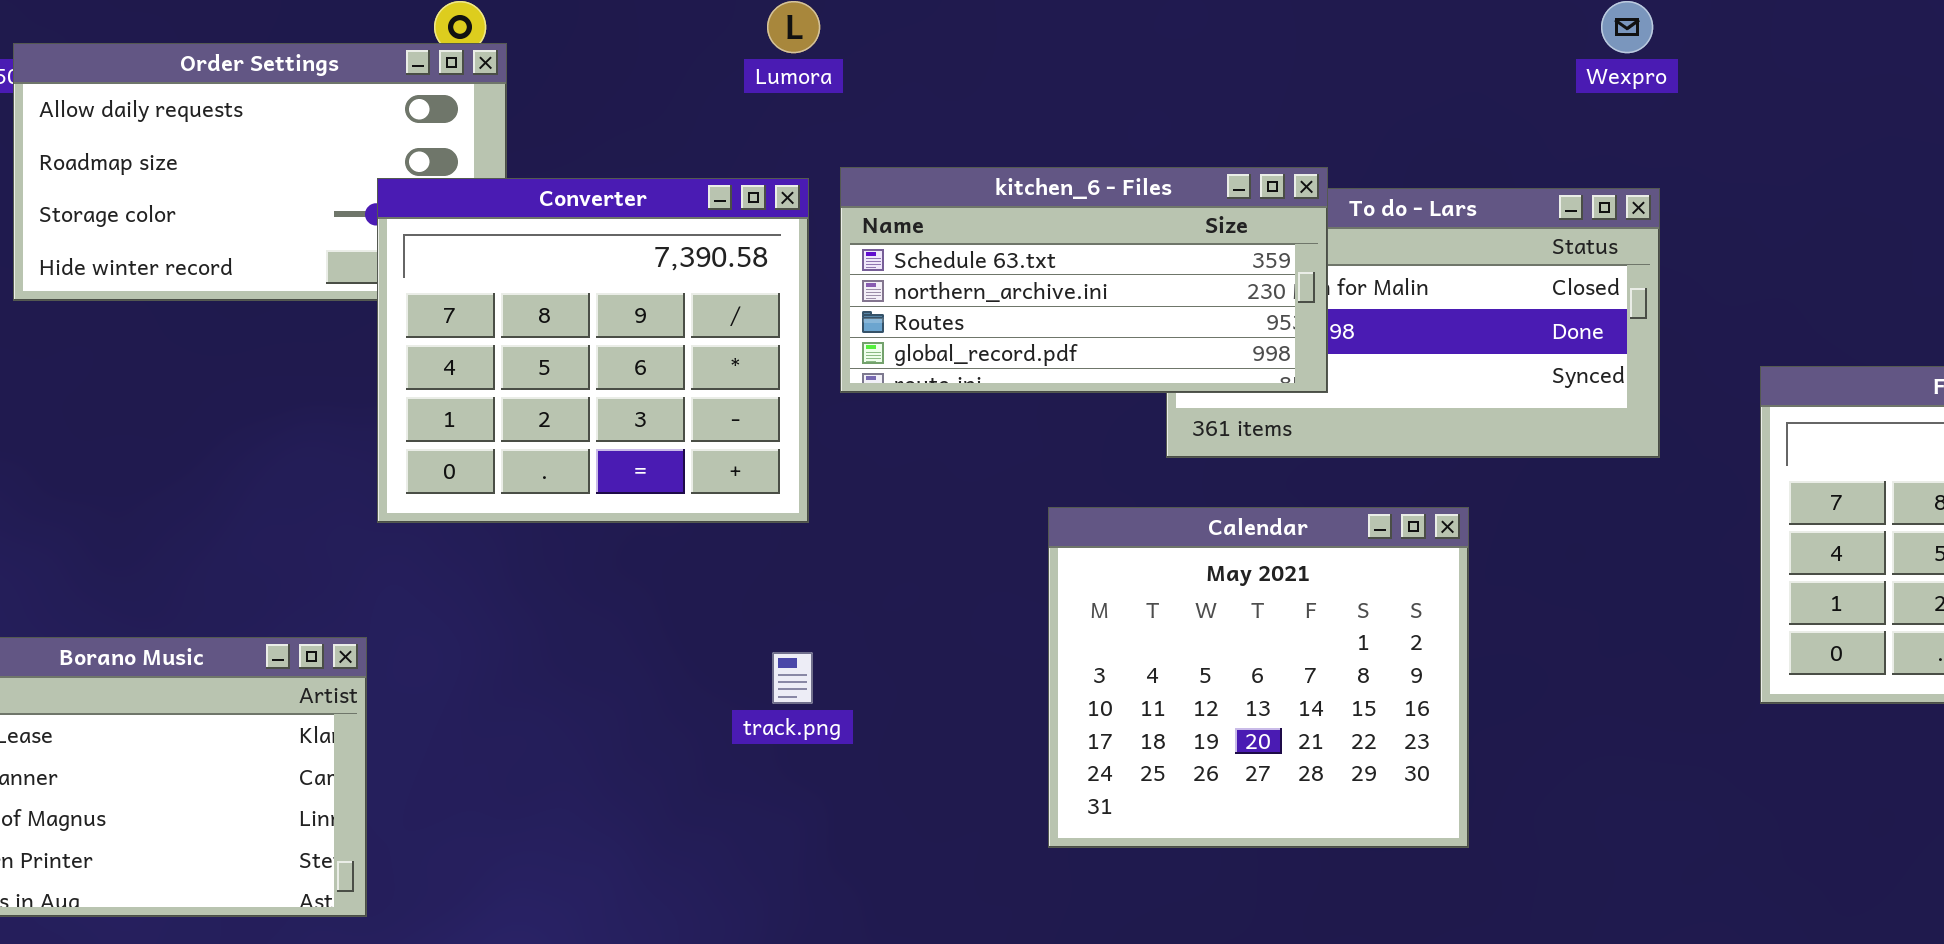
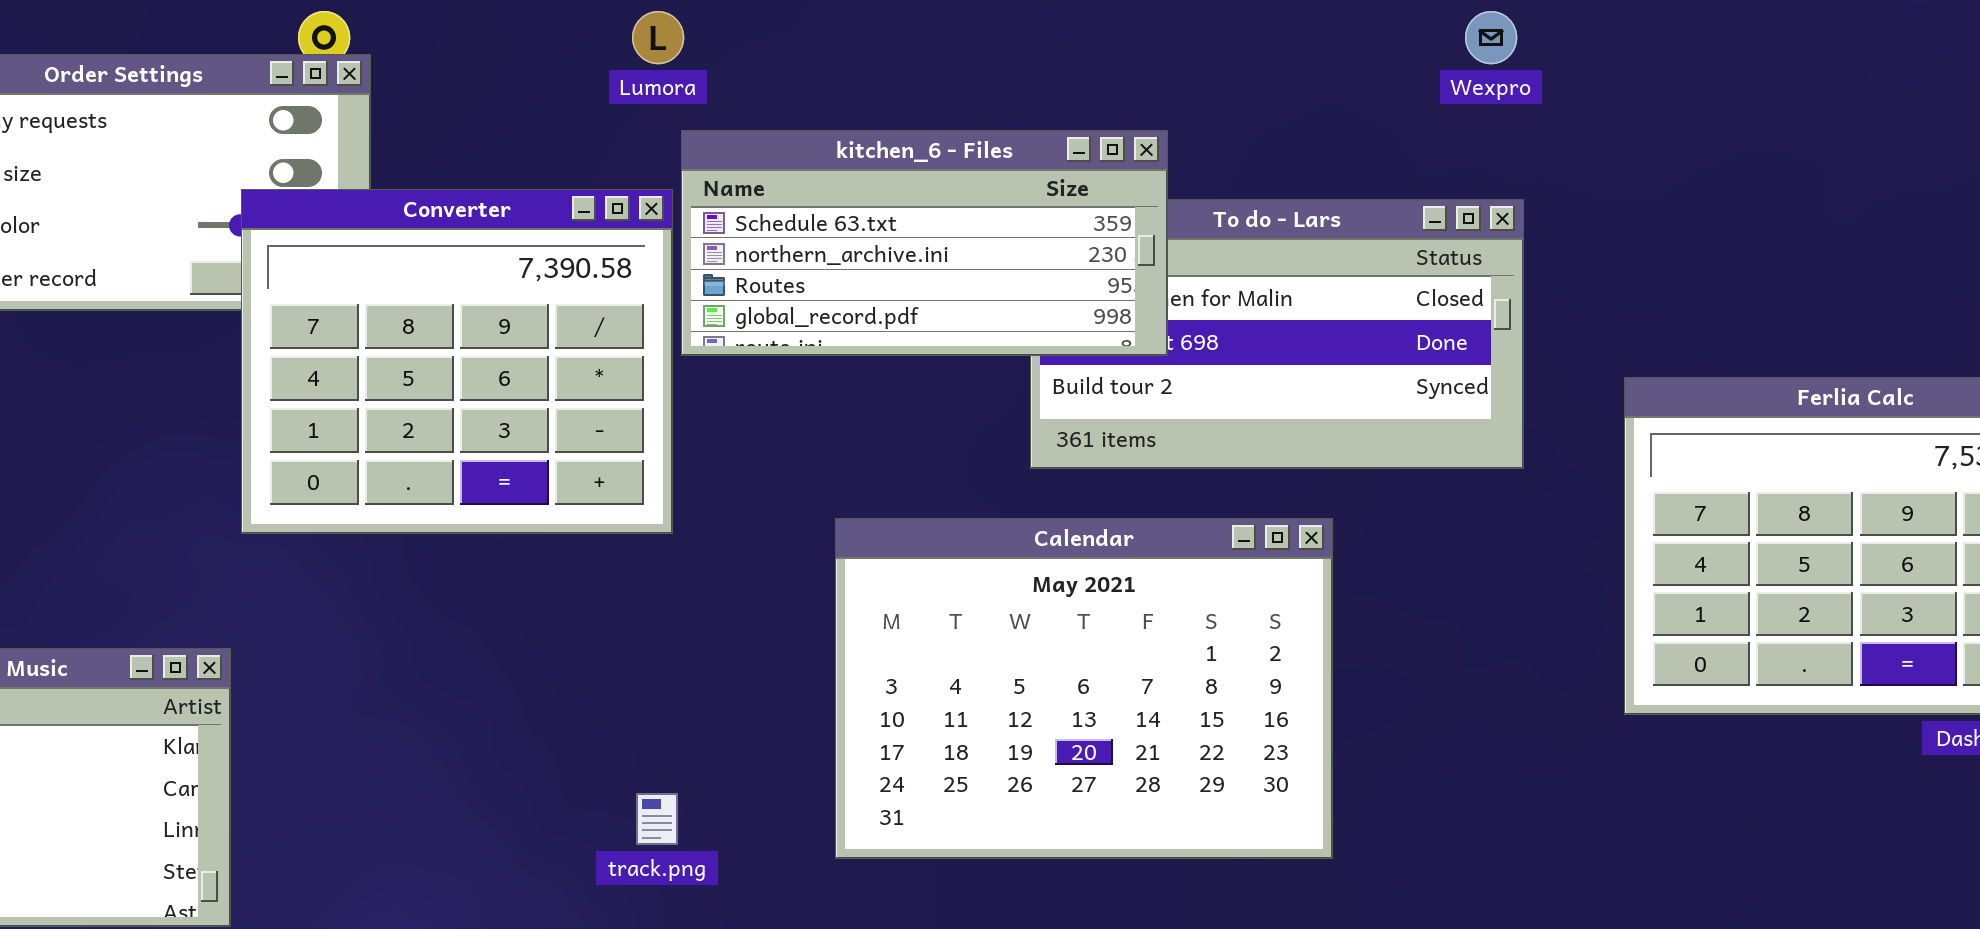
kitchen_6 - Files: [840,167,1328,393] -> [681,130,1168,356], moved
Calendar: [1048,507,1469,848] -> [835,518,1333,859], resized
track.png: [772,652,813,704] -> [636,793,678,845], moved

